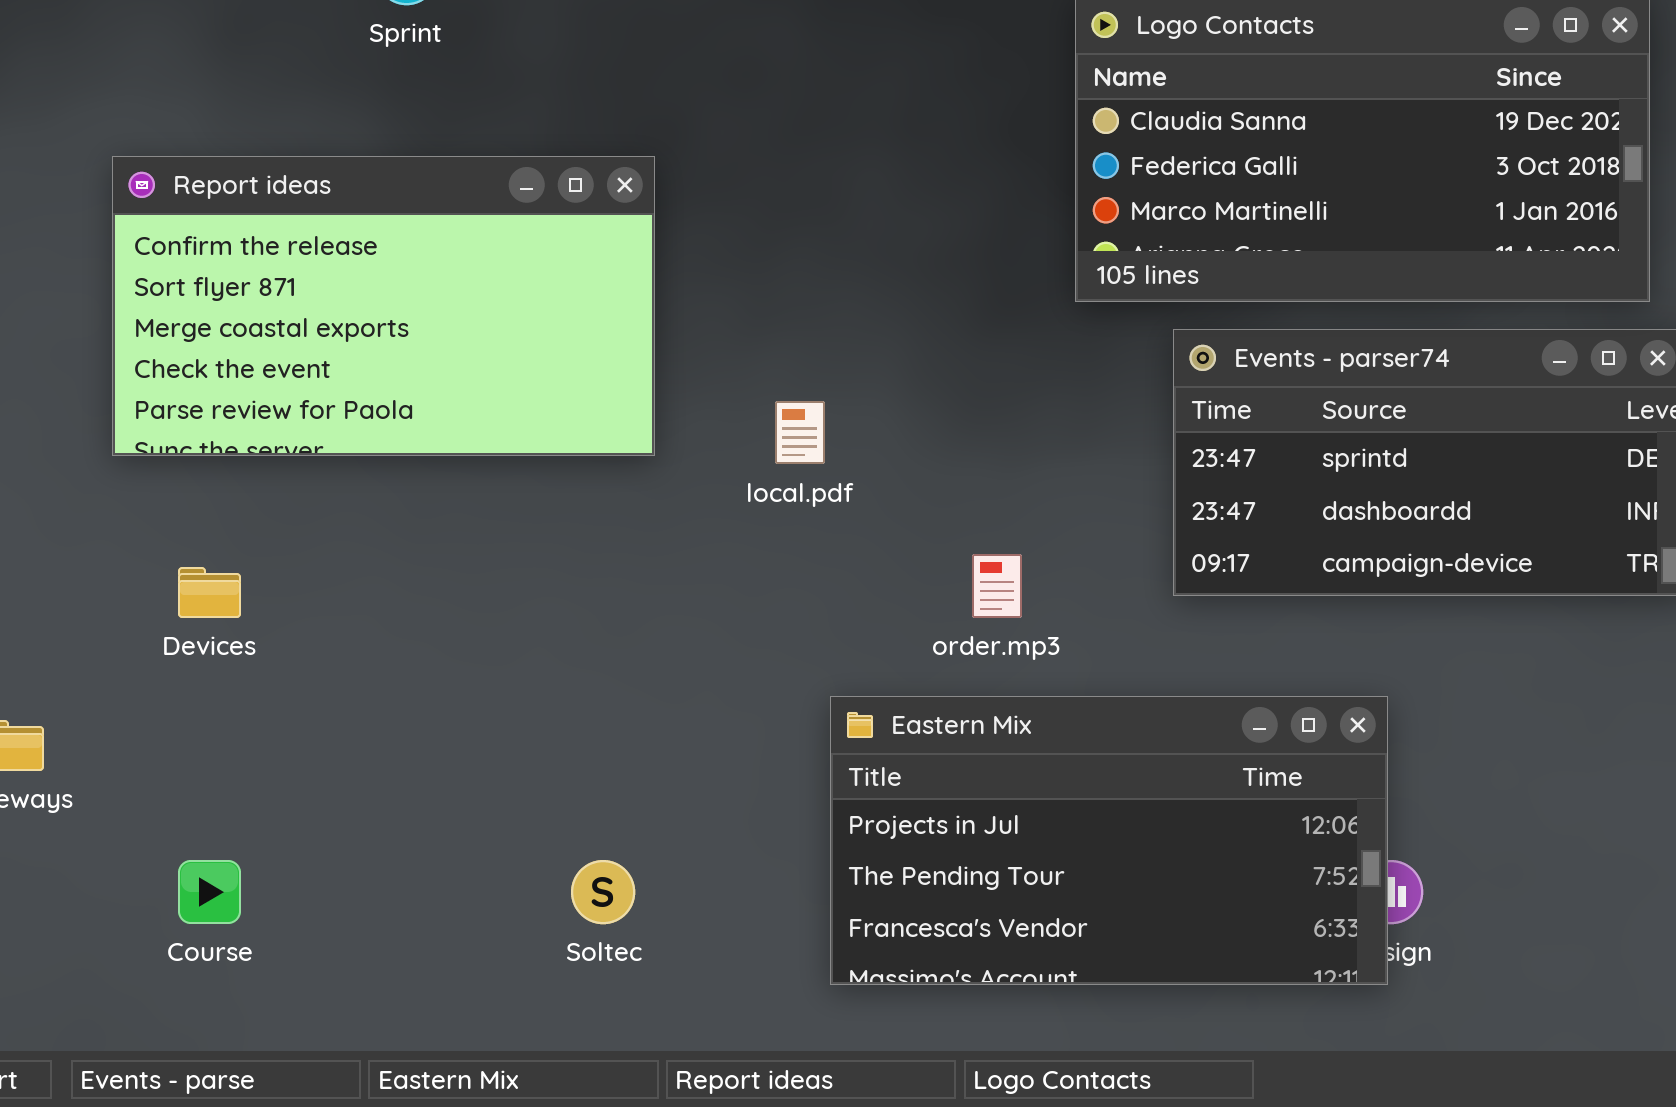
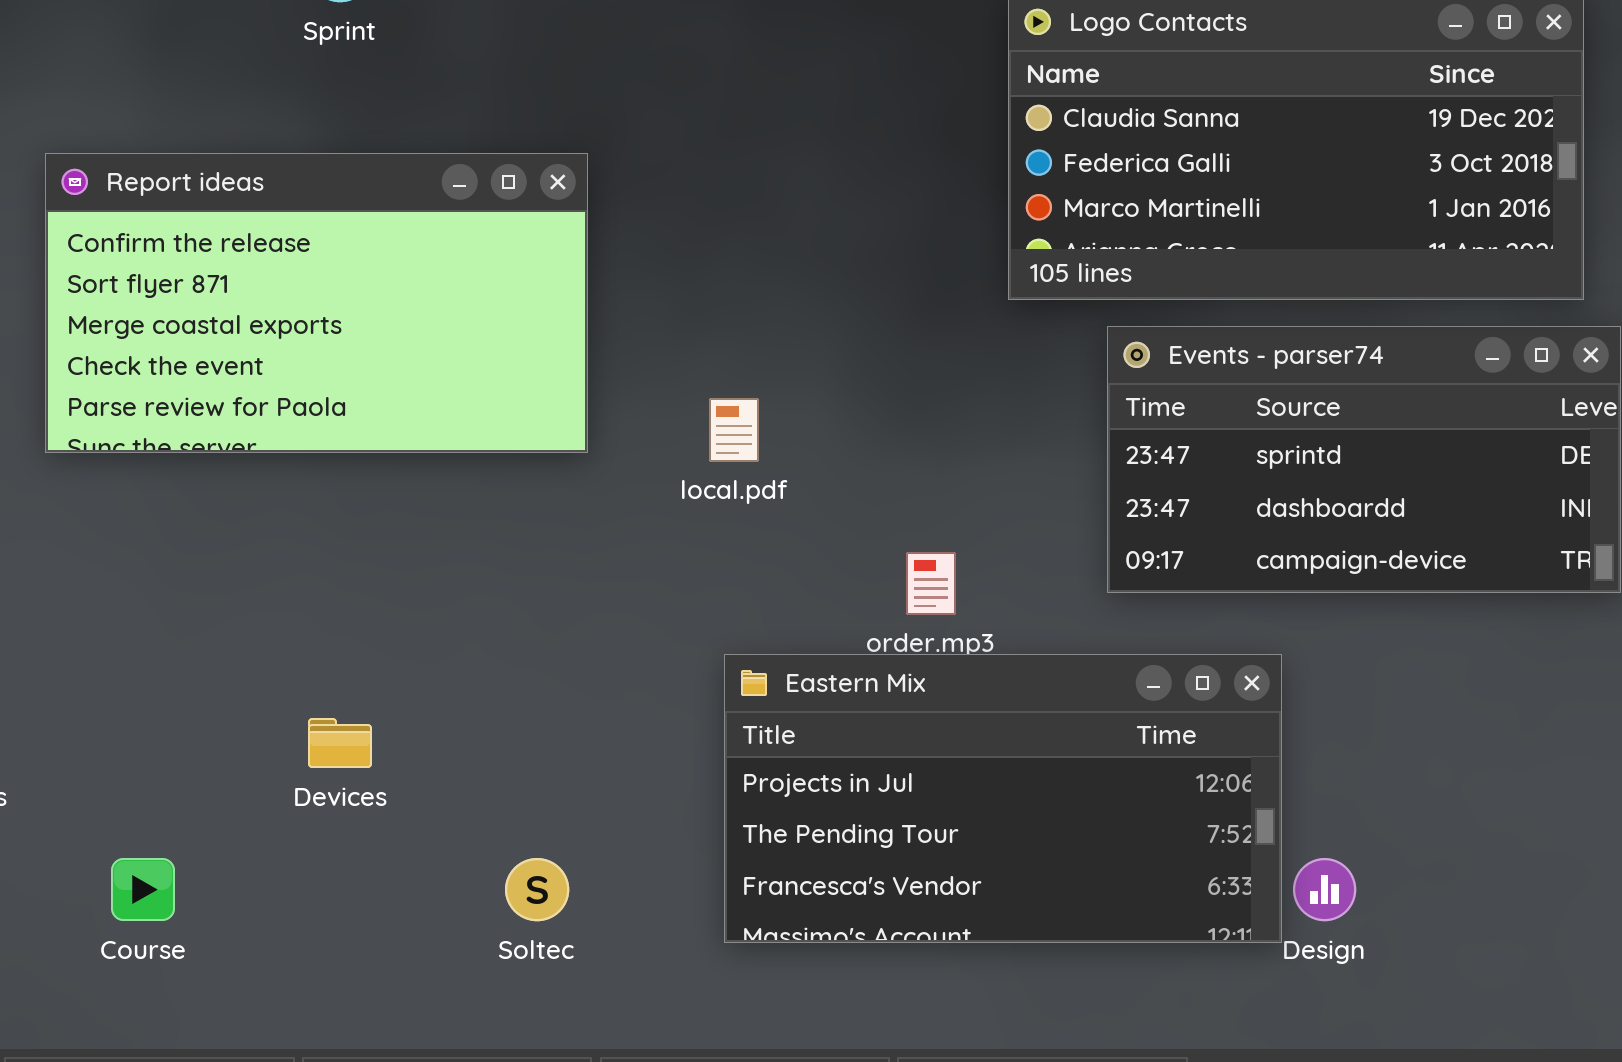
Devices: [178,567,241,618] -> [308,718,372,768], moved
Eastern Mix: [830,696,1388,985] -> [724,654,1282,943], moved

